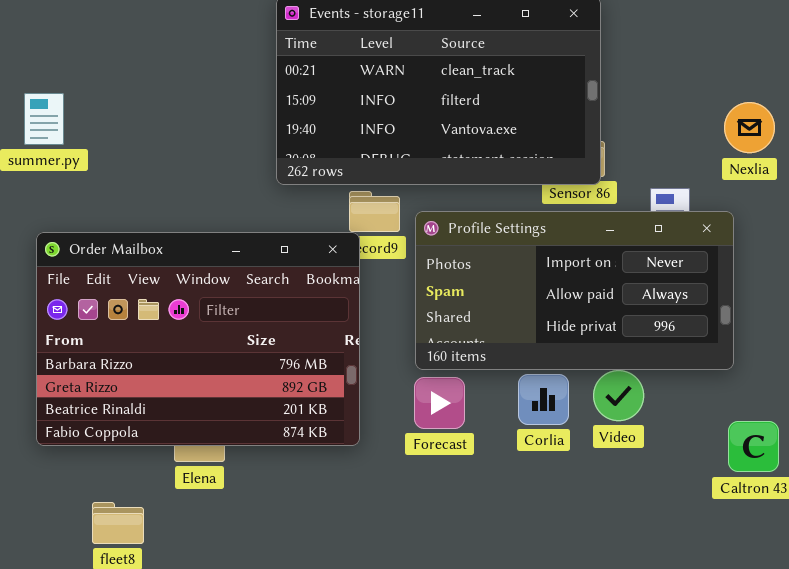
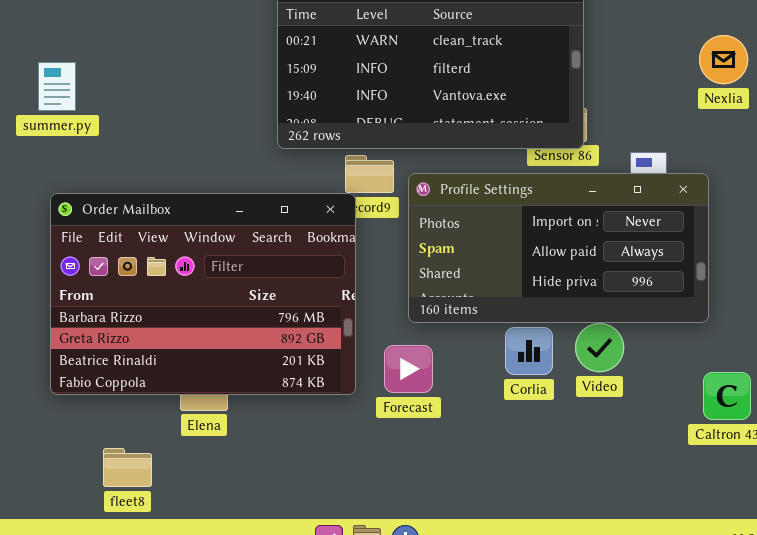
Nexlia: [724,102,775,153] -> [699,35,748,84], moved
Forecast: [414,377,465,429] -> [384,345,433,393], moved

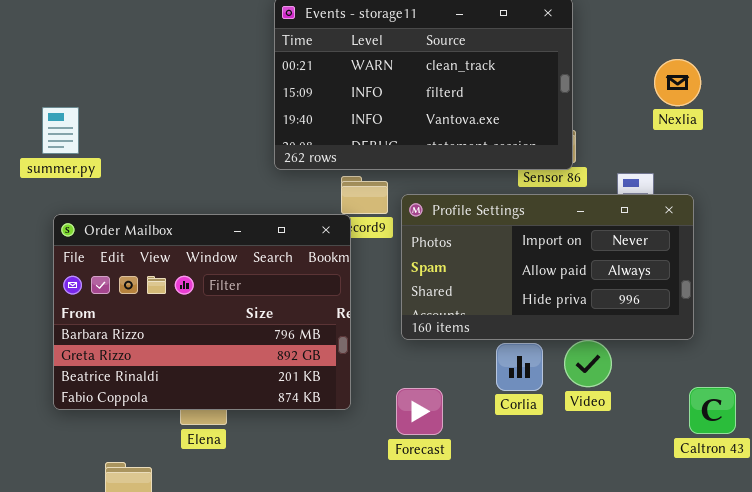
Nexlia: [699,35,748,84] -> [654,59,701,106], moved
summer.py: [38,62,76,111] -> [42,107,79,154], moved
Forecast: [384,345,433,393] -> [396,388,443,435], moved

